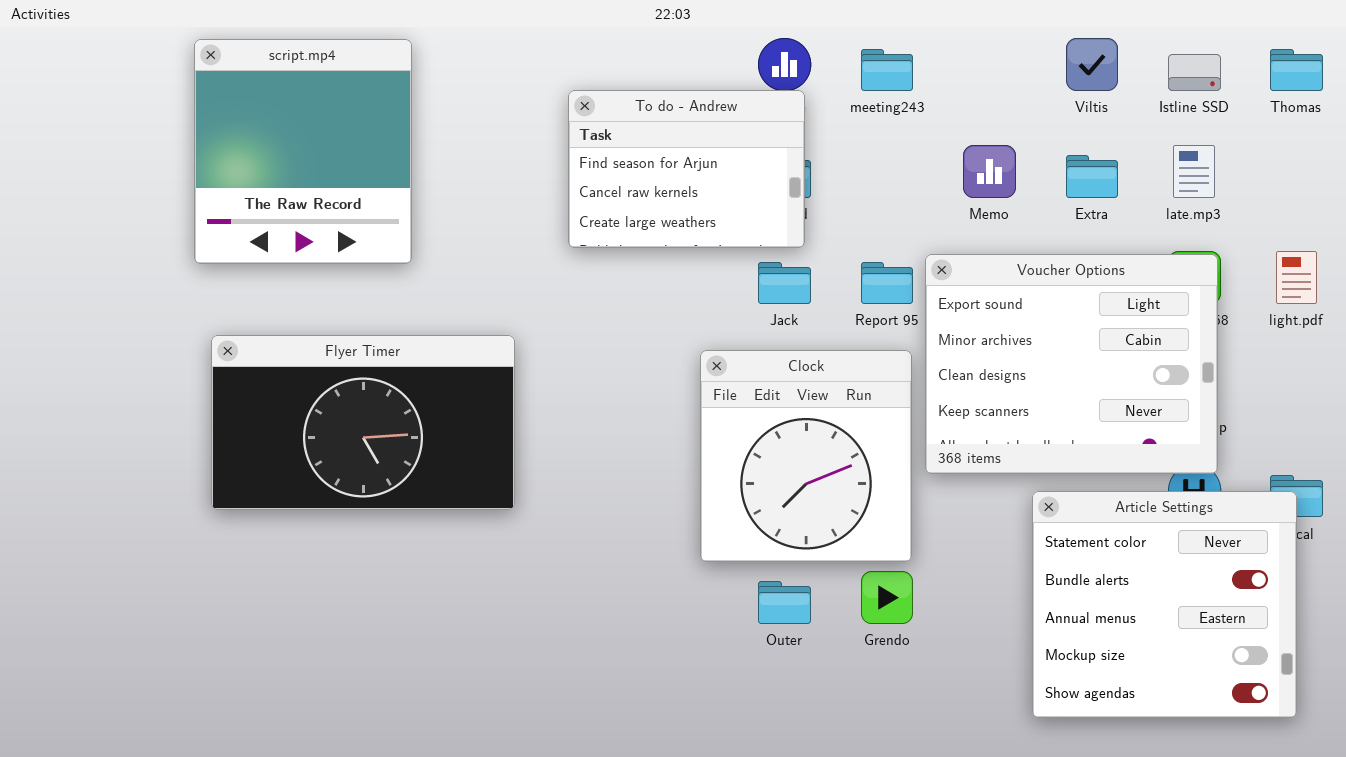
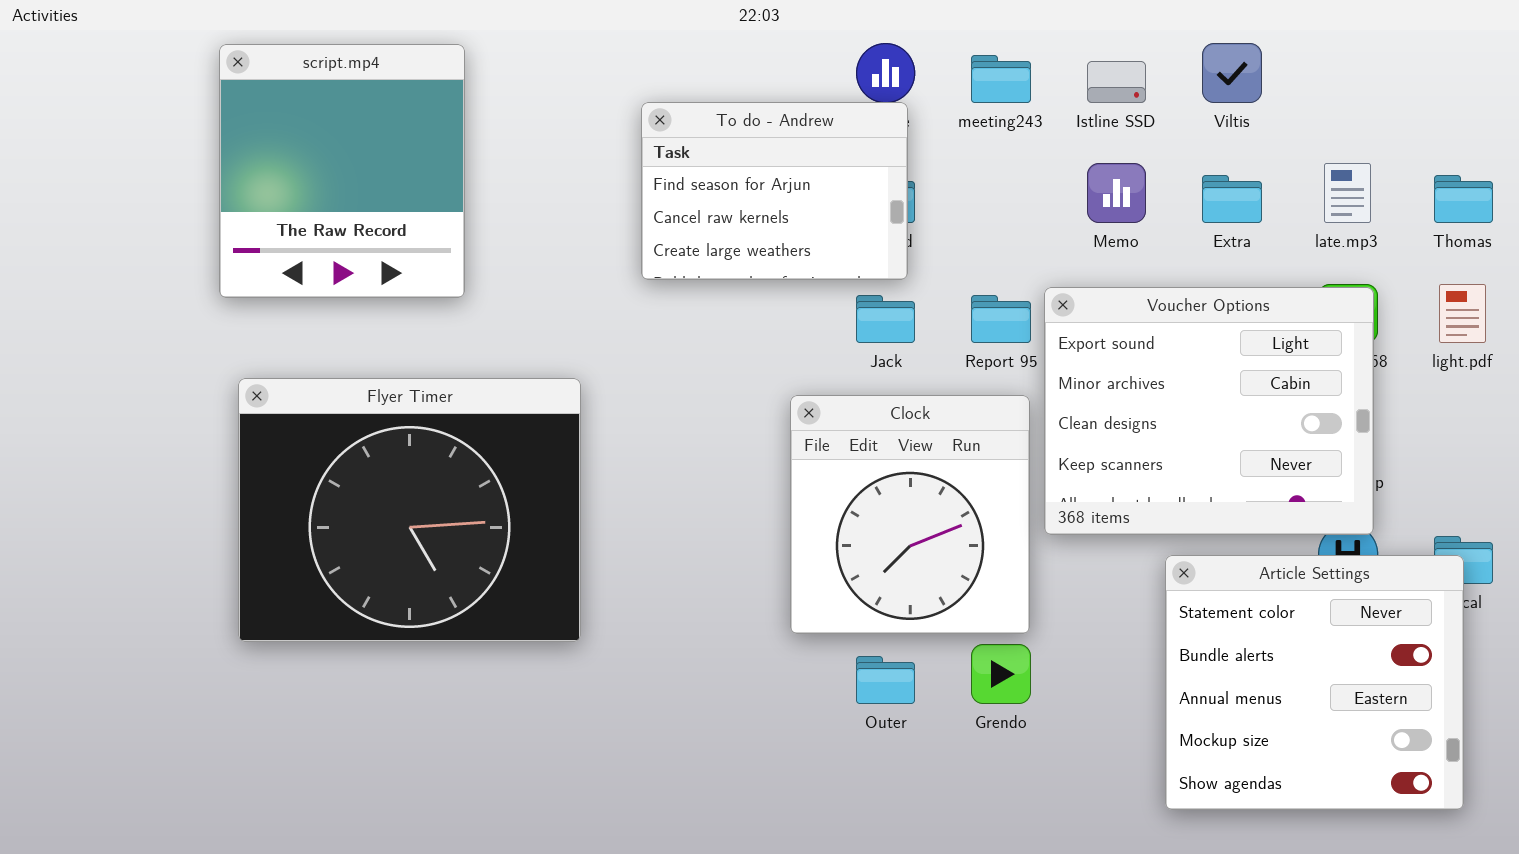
Thomas: [1270,49,1323,91] -> [1434,175,1493,223], moved
Istline SSD: [1168,54,1221,91] -> [1087,61,1146,103], moved
Flyer Timer: [211,335,515,510] -> [238,378,581,642], resized

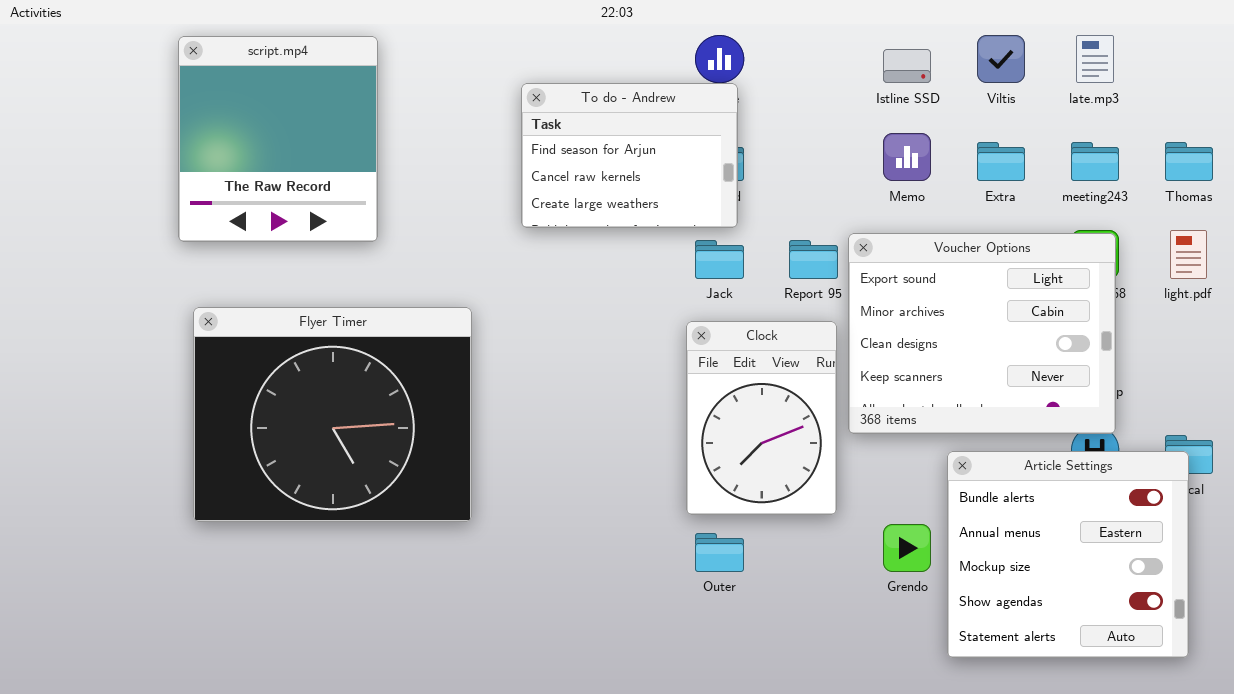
meeting243: [971,55,1031,103] -> [1071,142,1119,181], moved
late.mp3: [1324,163,1371,223] -> [1076,35,1114,83], moved
Clock: [790,395,1030,634] -> [686,321,837,515], resized
Article Settings: [1165,555,1464,810] -> [947,451,1189,658], scrolled down 1 row
Grendo: [971,644,1031,704] -> [883,524,931,572], moved

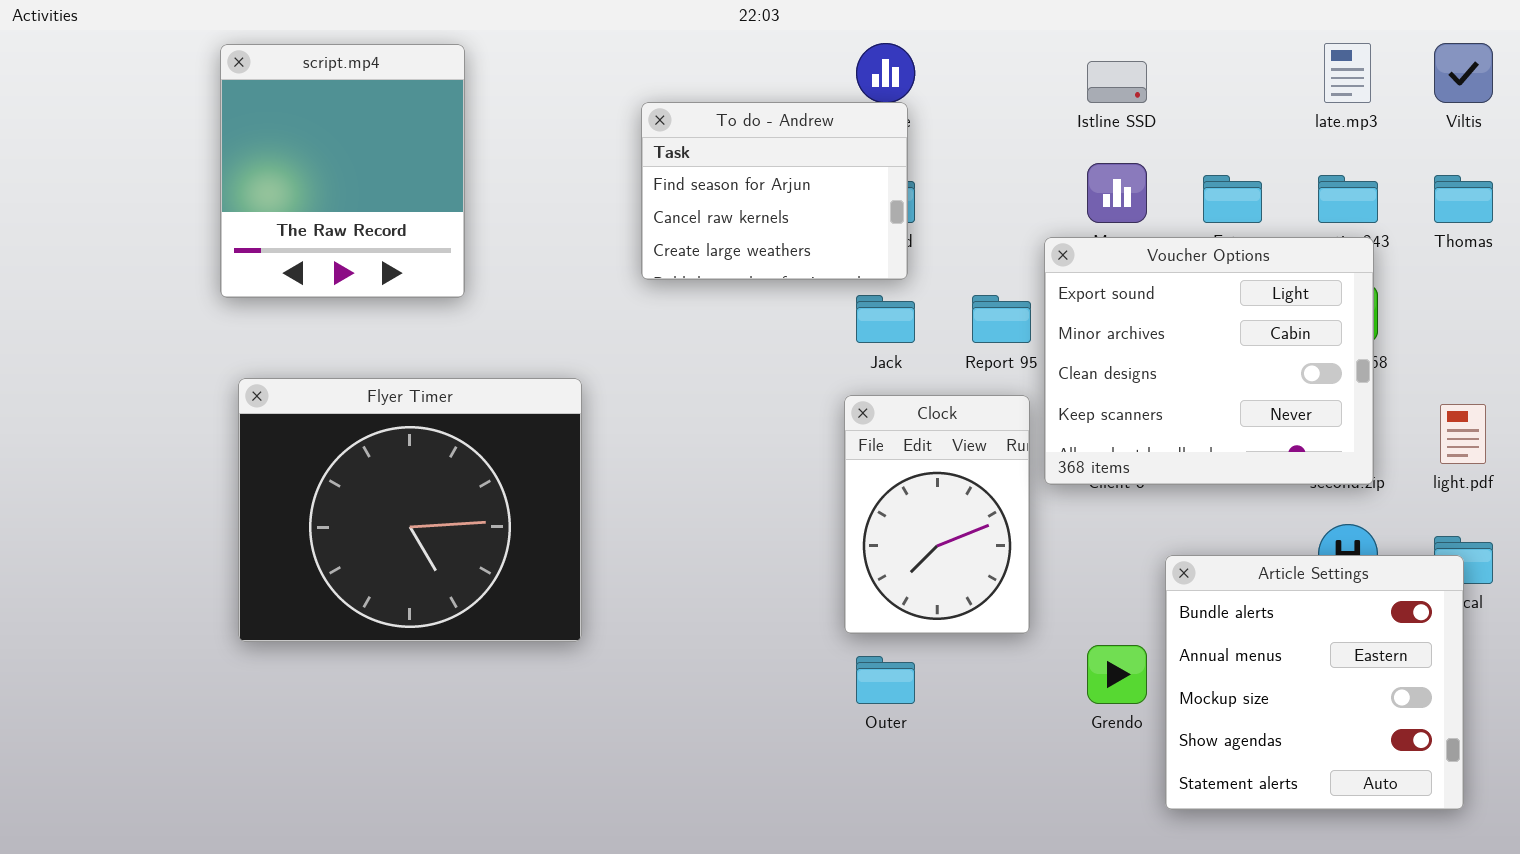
Viltis: [977,35,1025,83] -> [1434,43,1493,103], moved
light.pdf: [1170,230,1207,279] -> [1440,404,1486,464], moved
Voucher Options: [848,233,1116,434] -> [1044,237,1374,485], moved

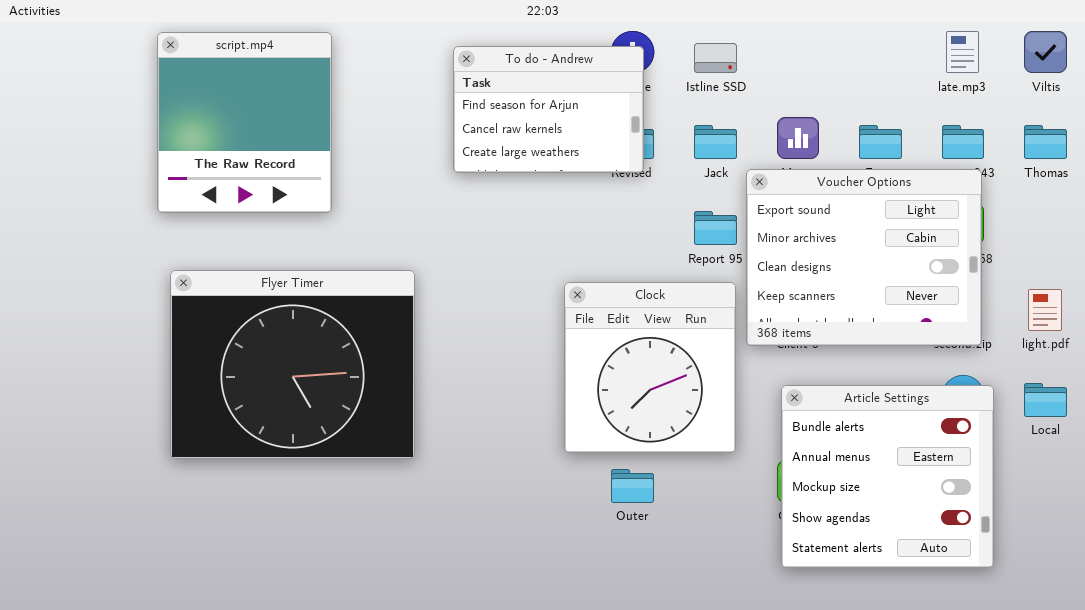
Istline SSD: [1087,61,1147,103] -> [694,43,737,73], moved
To do - Andrew: [641,102,908,280] -> [453,46,644,173], moved
Jack: [856,295,915,343] -> [694,125,737,159], moved
Clock: [844,395,1030,634] -> [564,282,736,453], resized
Article Settings: [1165,555,1464,810] -> [781,385,994,568], moved

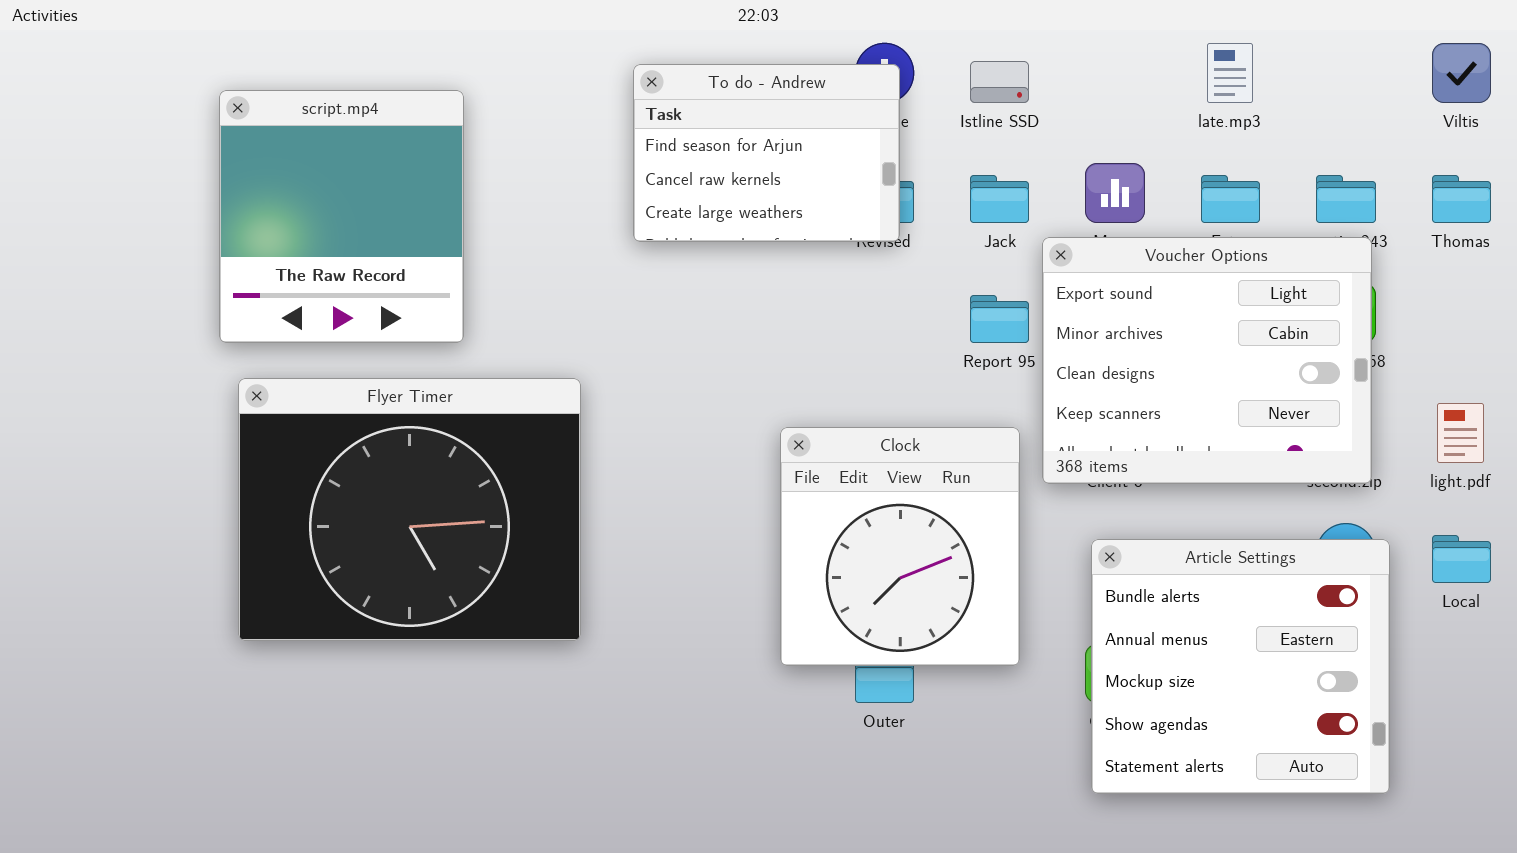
late.mp3: [946,31,979,73] -> [1207,43,1253,103], moved
script.mp4: [157,32,332,213] -> [219,90,464,343], moved
Clock: [564,282,736,453] -> [780,427,1020,666], moved

